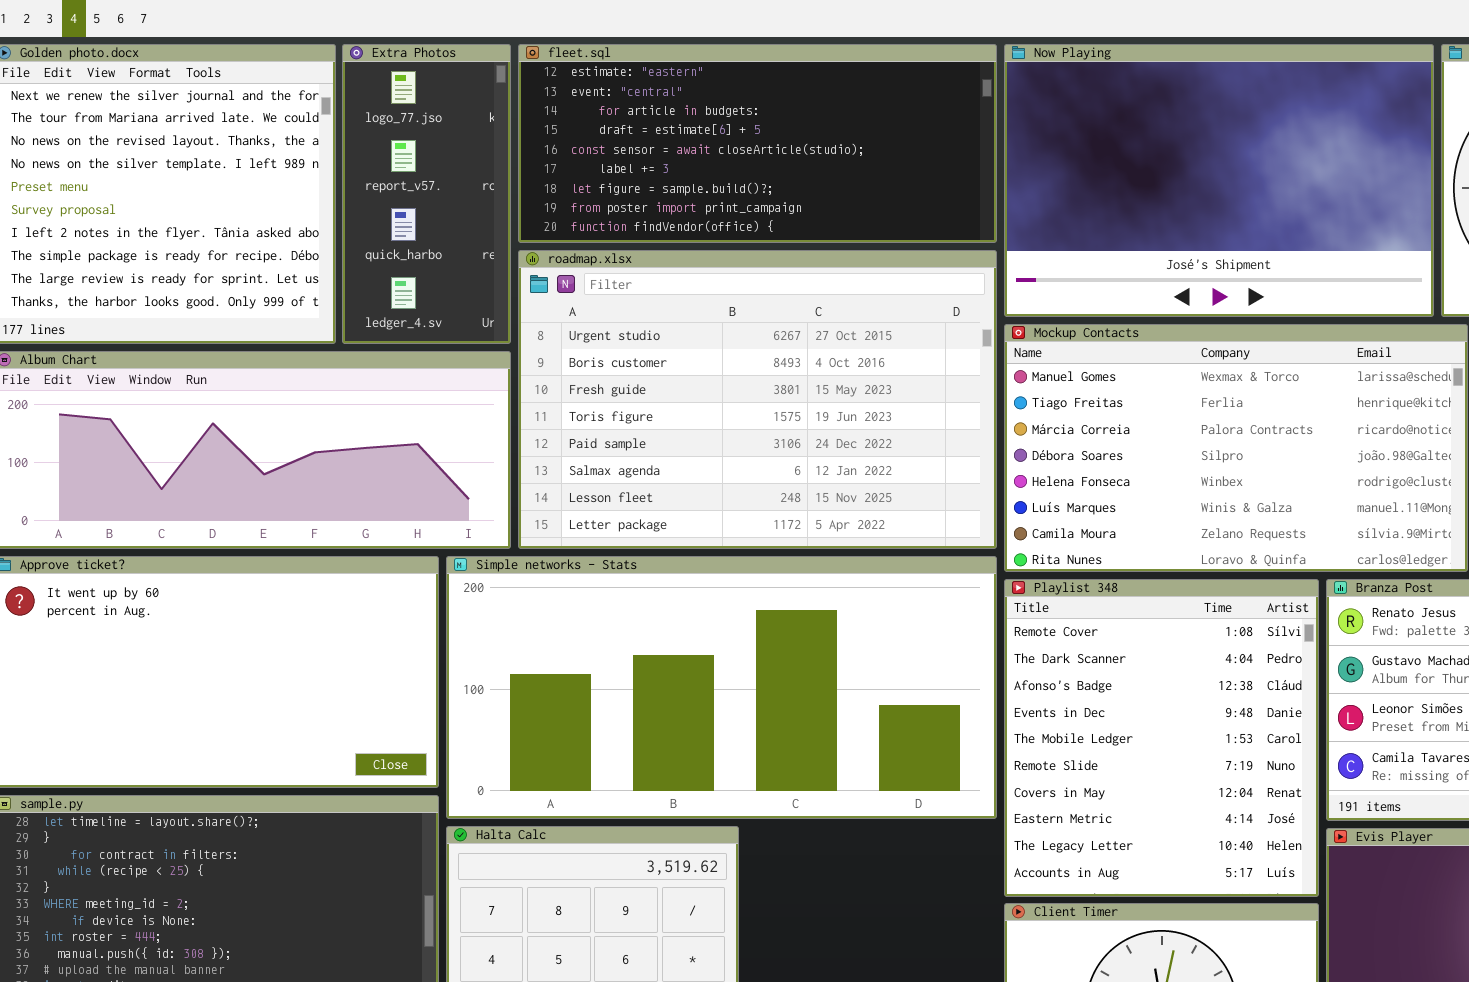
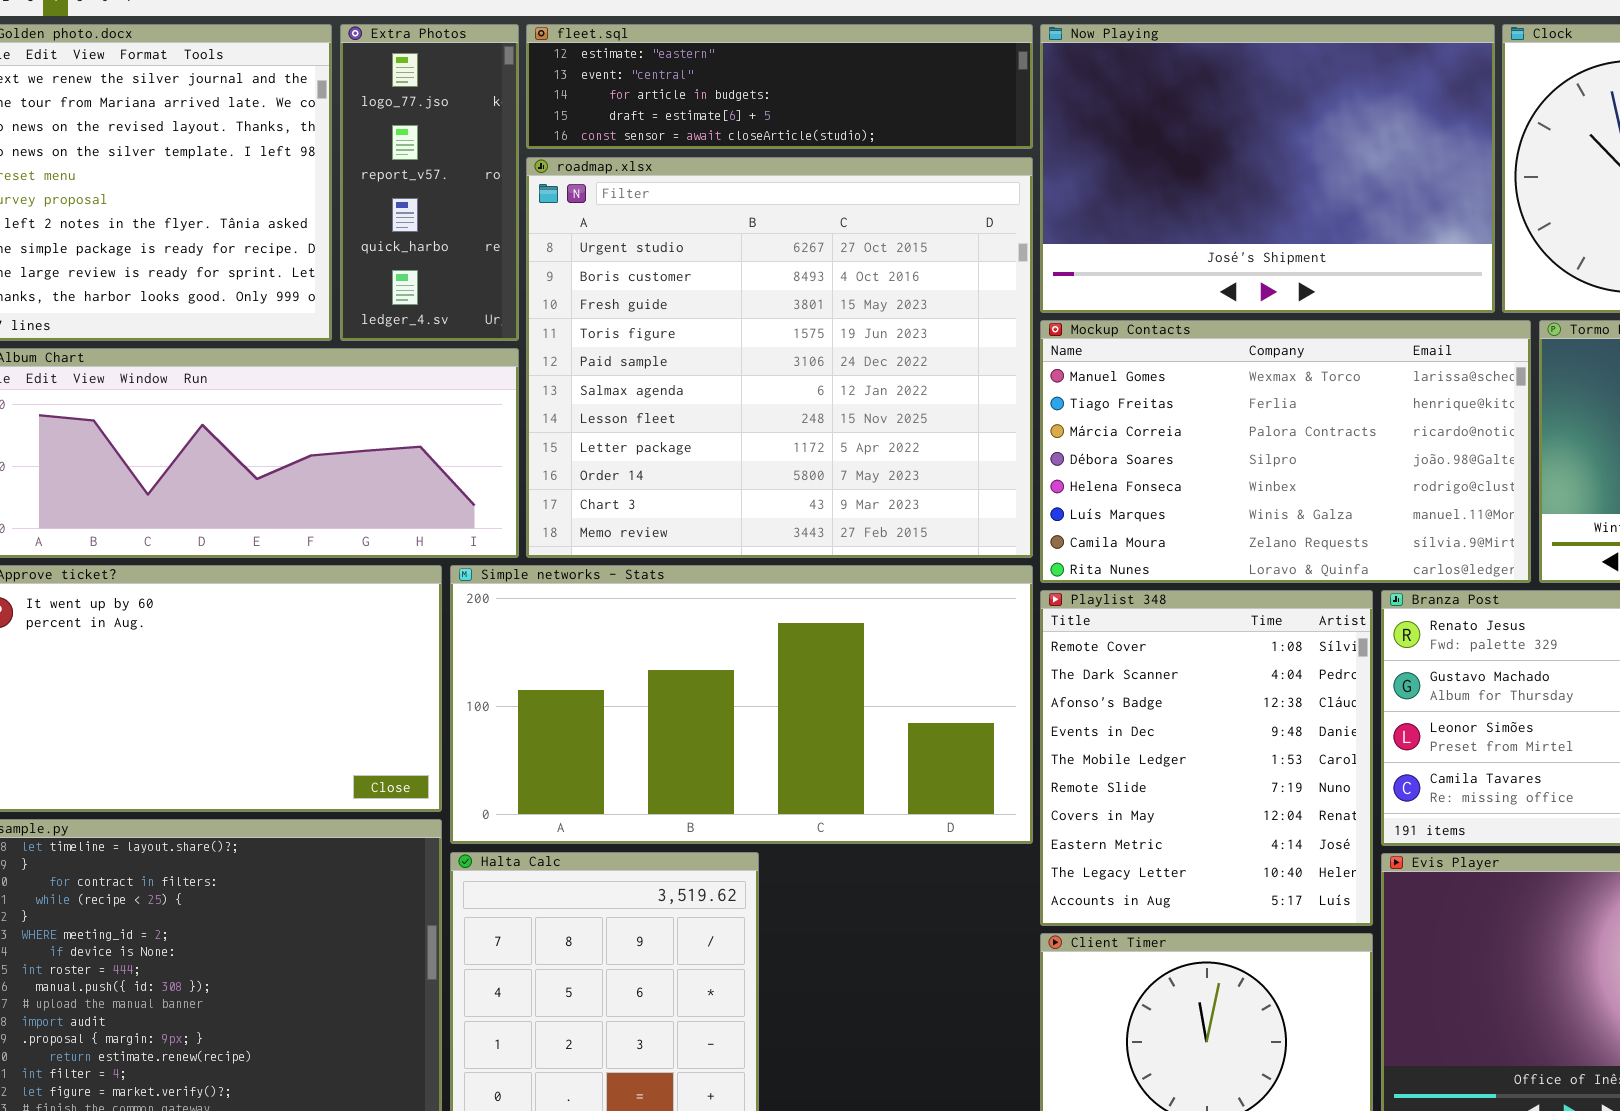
fleet.sql: [518,44,997,243] -> [526,24,1033,149], resized
roadmap.xlsx: [518,250,997,549] -> [526,157,1033,558], resized

